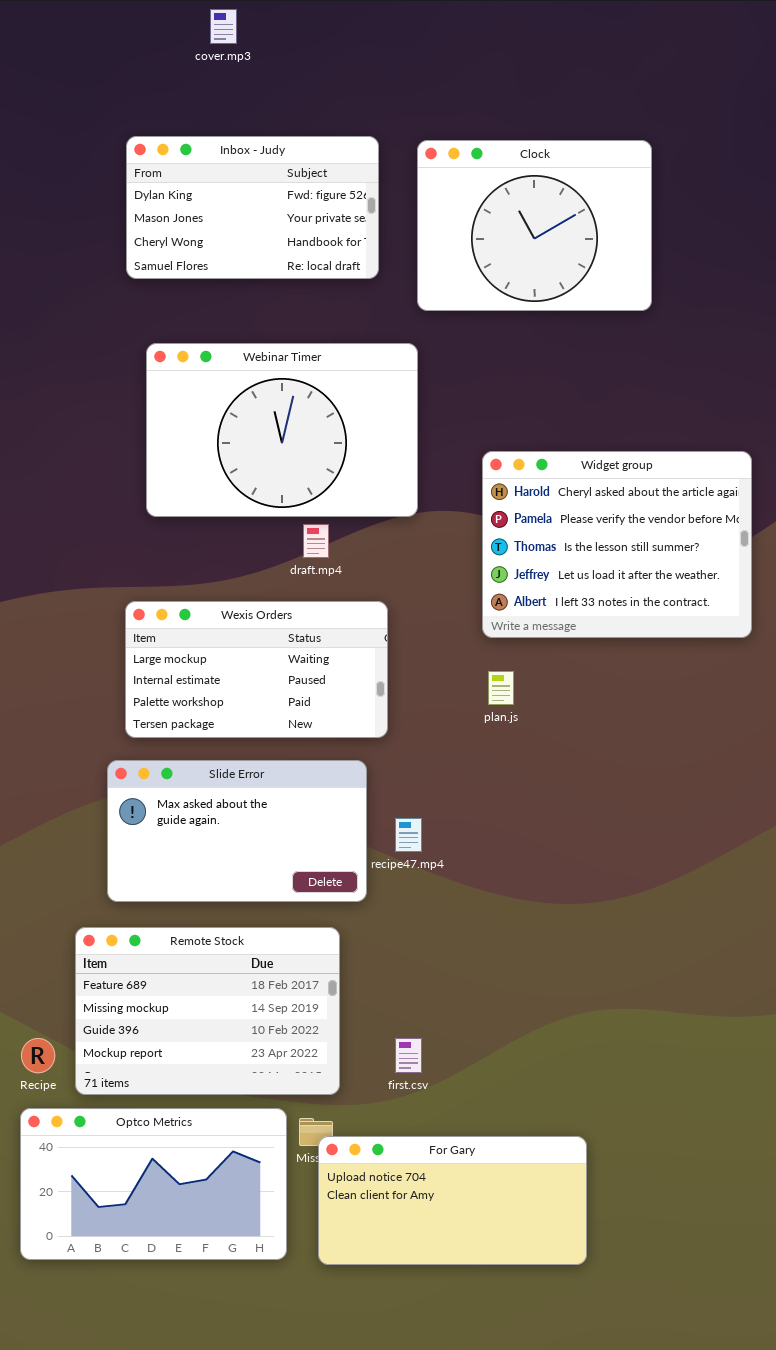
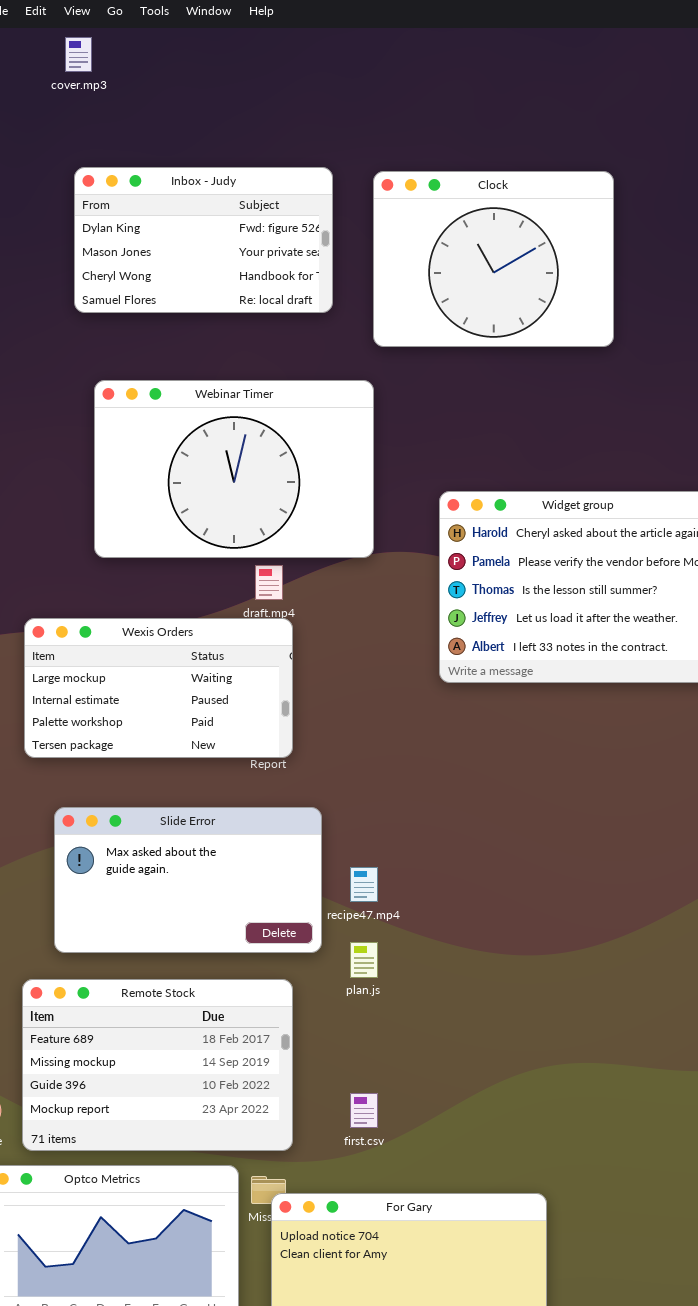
cover.mp3: [210,9,237,44] -> [65,37,92,72], moved
Wexis Orders: [125,601,388,738] -> [24,618,293,758], moved
plan.js: [488,671,514,705] -> [350,942,378,978], moved

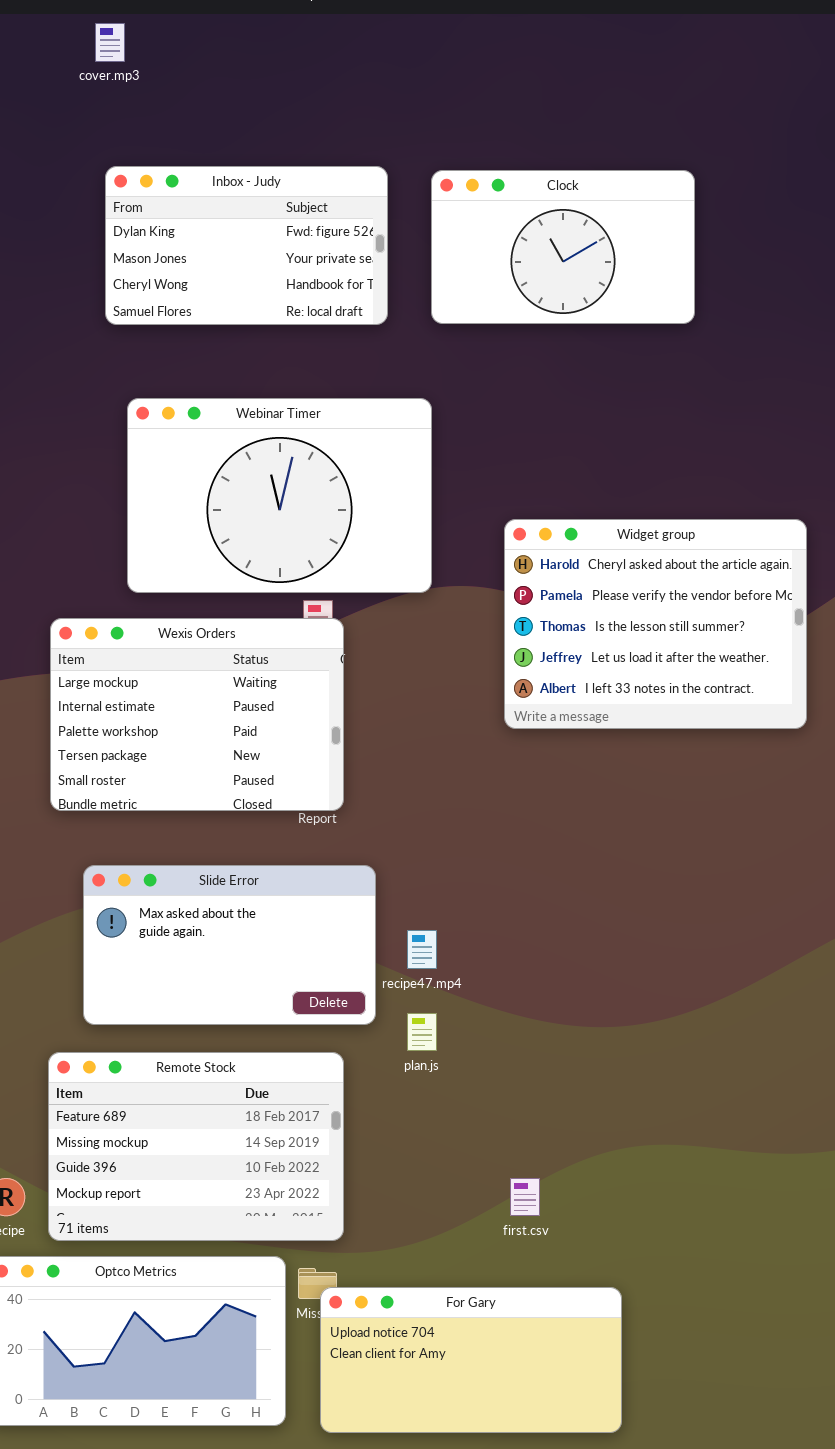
Clock: [373,171,614,347] -> [431,170,695,324], resized
Wexis Orders: [24,618,293,758] -> [50,618,344,811], resized
first.csv: [350,1093,378,1128] -> [510,1178,540,1216], moved

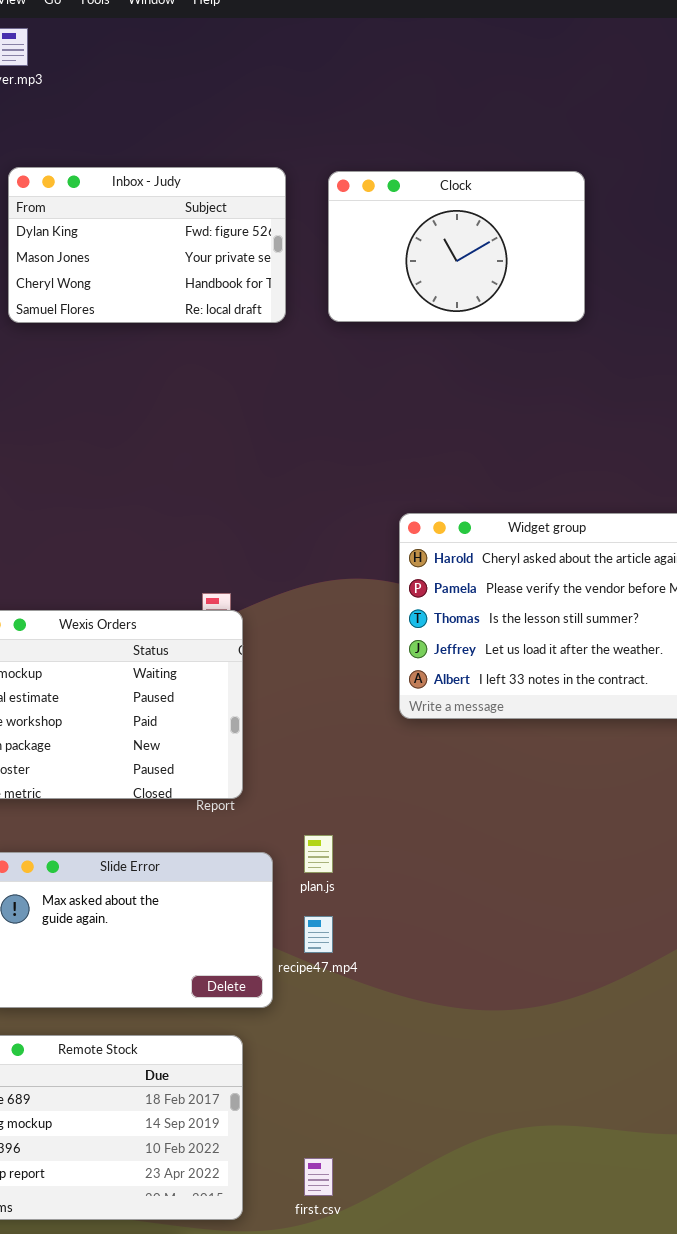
Webinar Timer: [127,398,432,593] -> none, closed
plan.js: [407,1013,437,1051] -> [304,835,333,873], moved
first.csv: [510,1178,540,1216] -> [304,1158,333,1196], moved

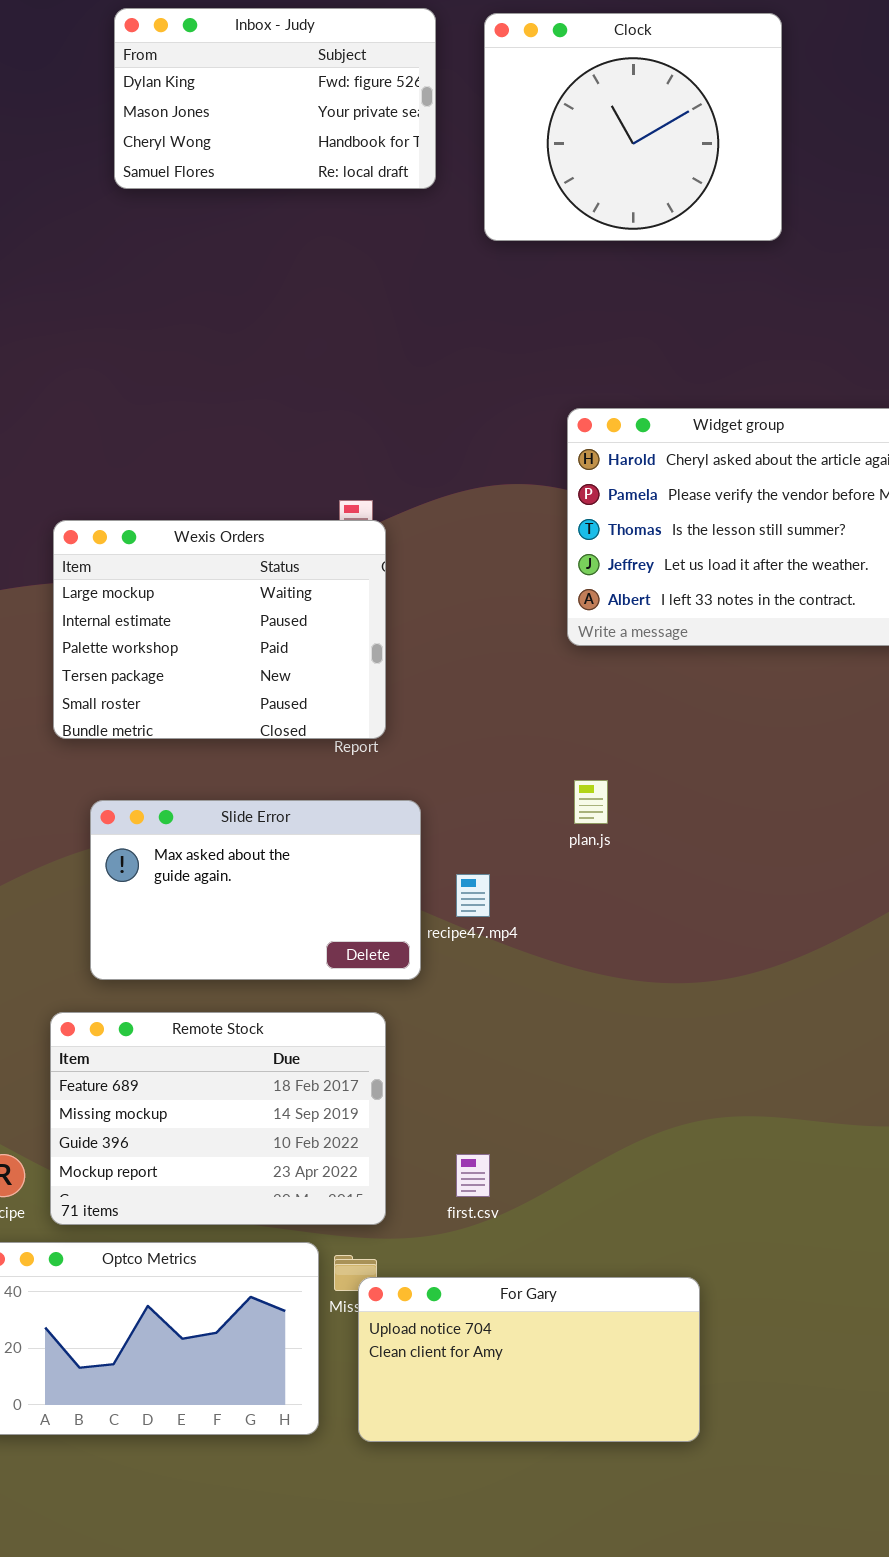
Clock: [328,171,585,322] -> [484,13,782,241], resized
plan.js: [304,835,333,873] -> [574,780,608,824], moved

